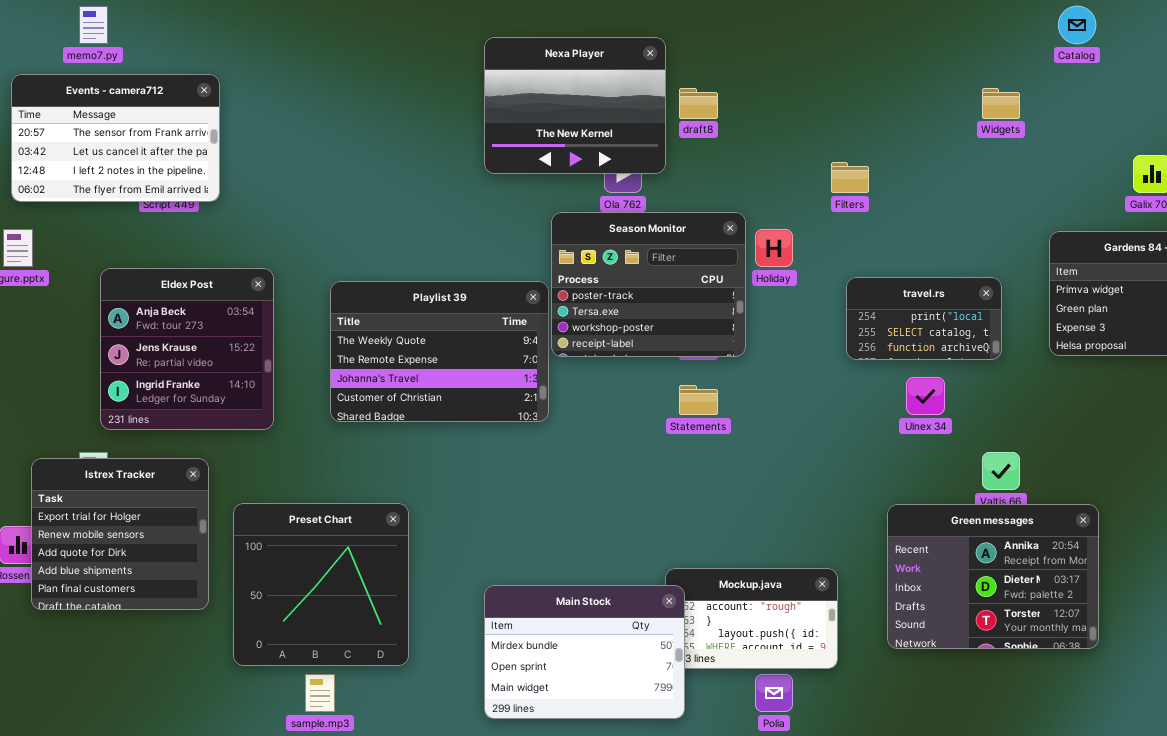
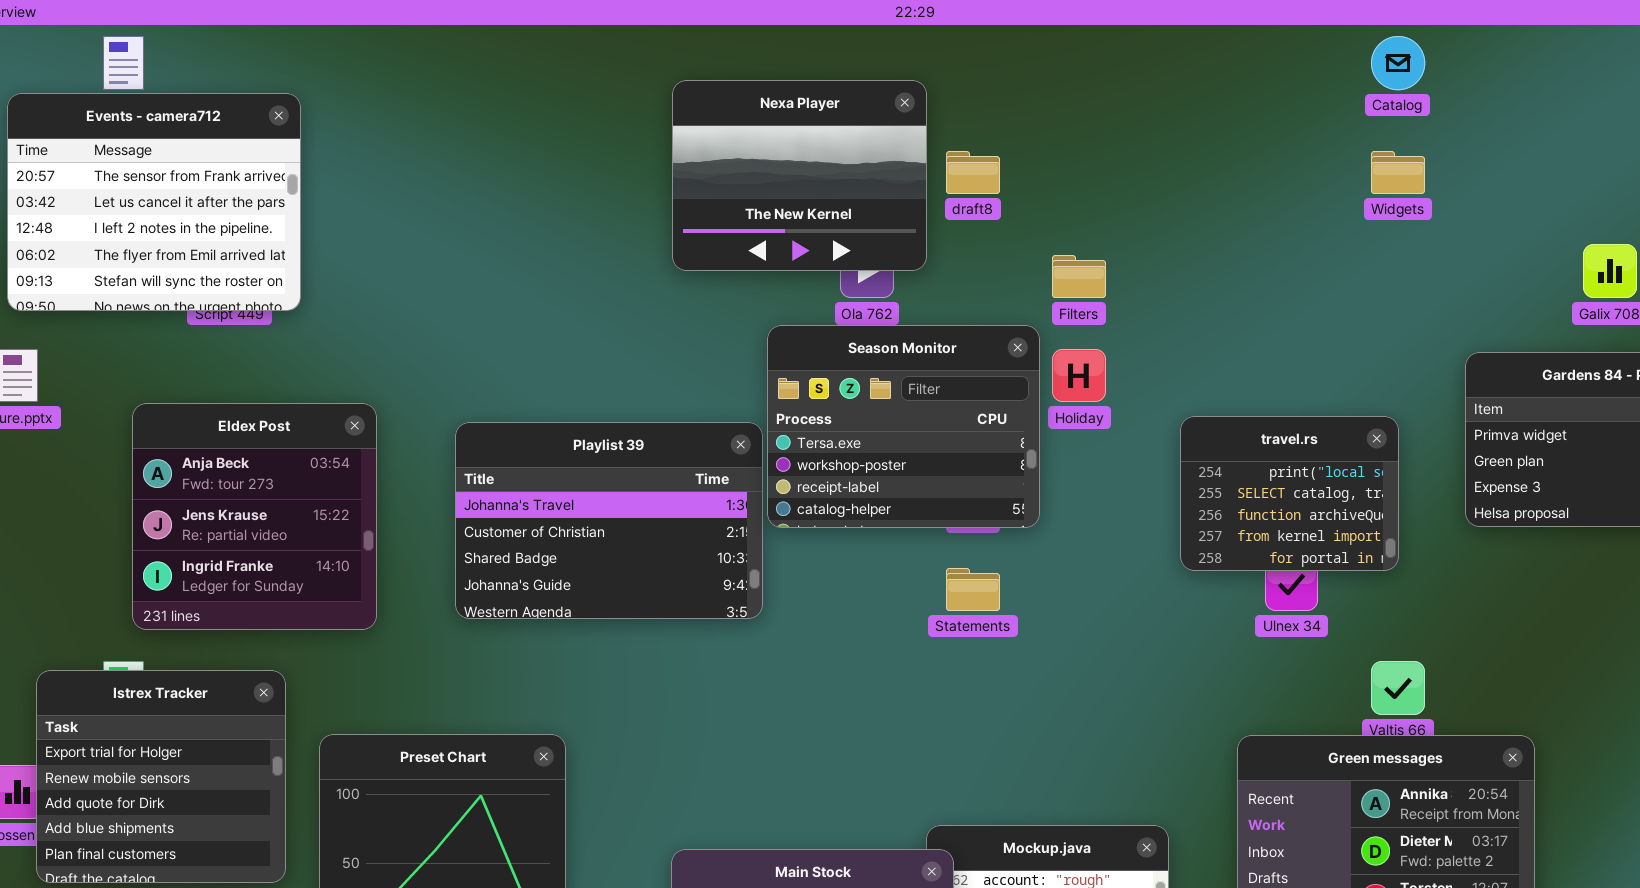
Catalog: [1058,6,1096,44] -> [1371,36,1425,90], moved
Events - camera712: [11,74,220,202] -> [7,93,301,311], resized
Filters: [831,162,869,193] -> [1052,255,1106,298], moved
Season Monitor: [551,212,746,357] -> [767,325,1040,528], scrolled down 1 row
travel.rs: [846,277,1002,360] -> [1180,416,1399,571], resized
Playlist 39: [330,281,549,422] -> [455,422,763,619], scrolled down 2 rows

